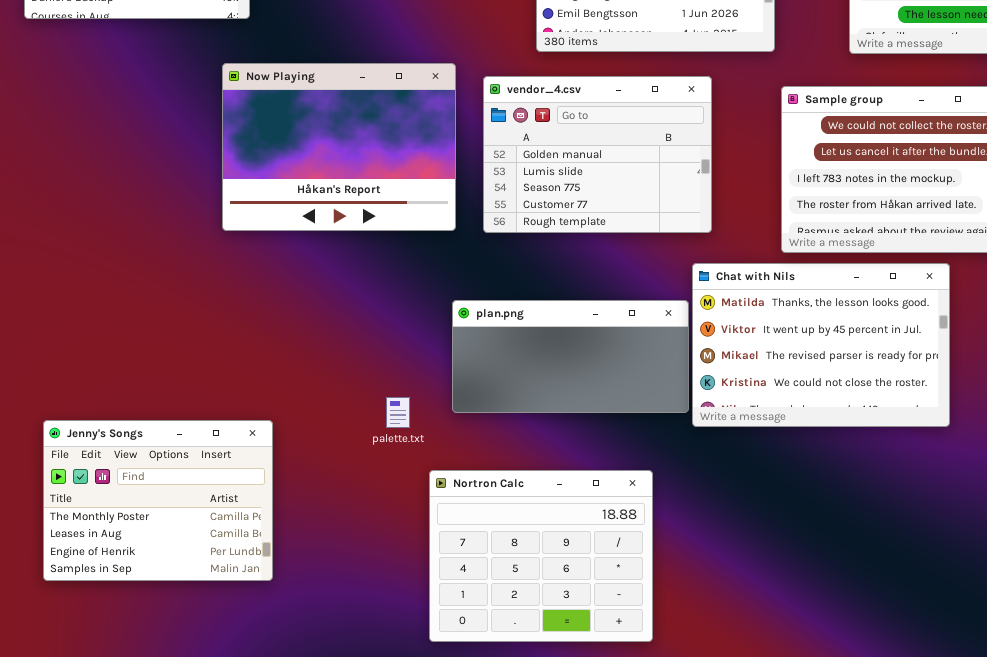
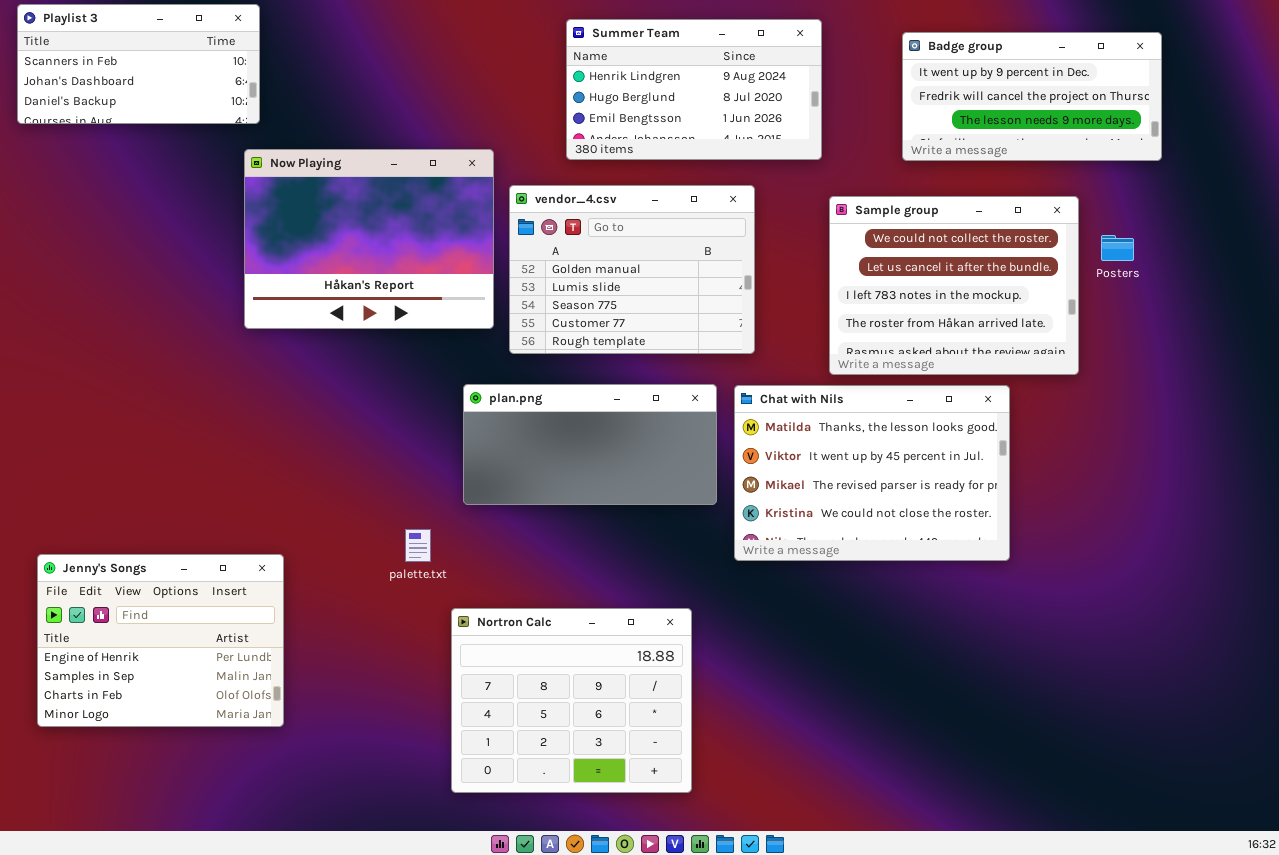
Now Playing: [222,63,456,231] -> [244,149,494,329], moved
plan.png: [452,300,689,413] -> [463,384,717,505], moved
Jenny's Songs: [43,420,273,581] -> [37,554,284,727], scrolled down 2 rows

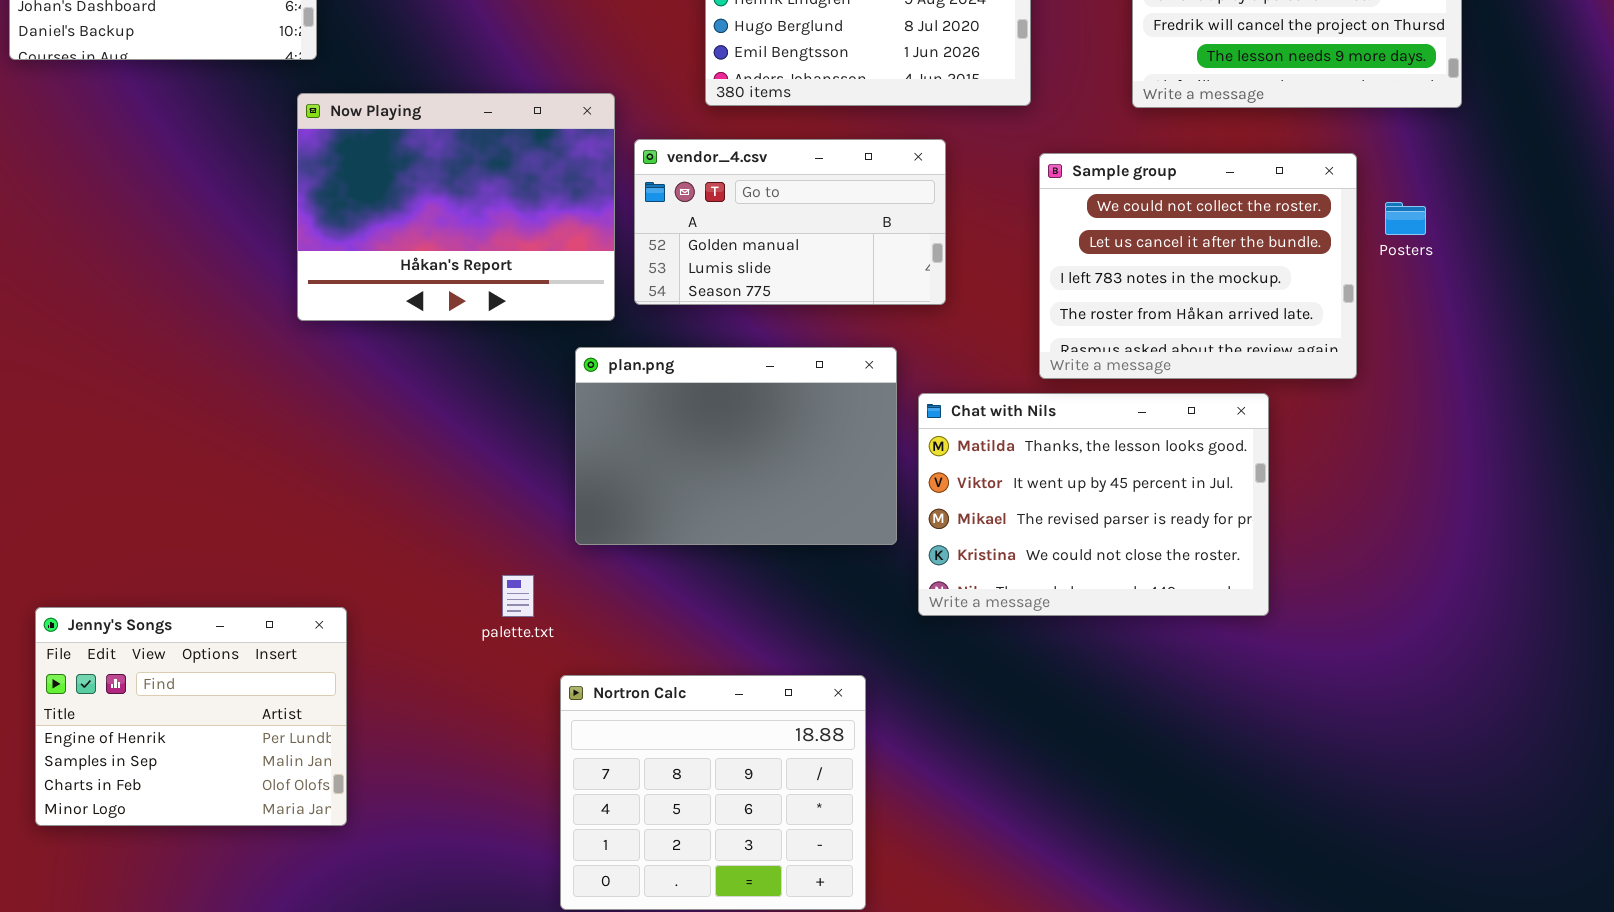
vendor_4.csv: [509,185,755,354] -> [634,139,946,305], resized
plan.png: [463,384,717,505] -> [575,347,897,545], resized

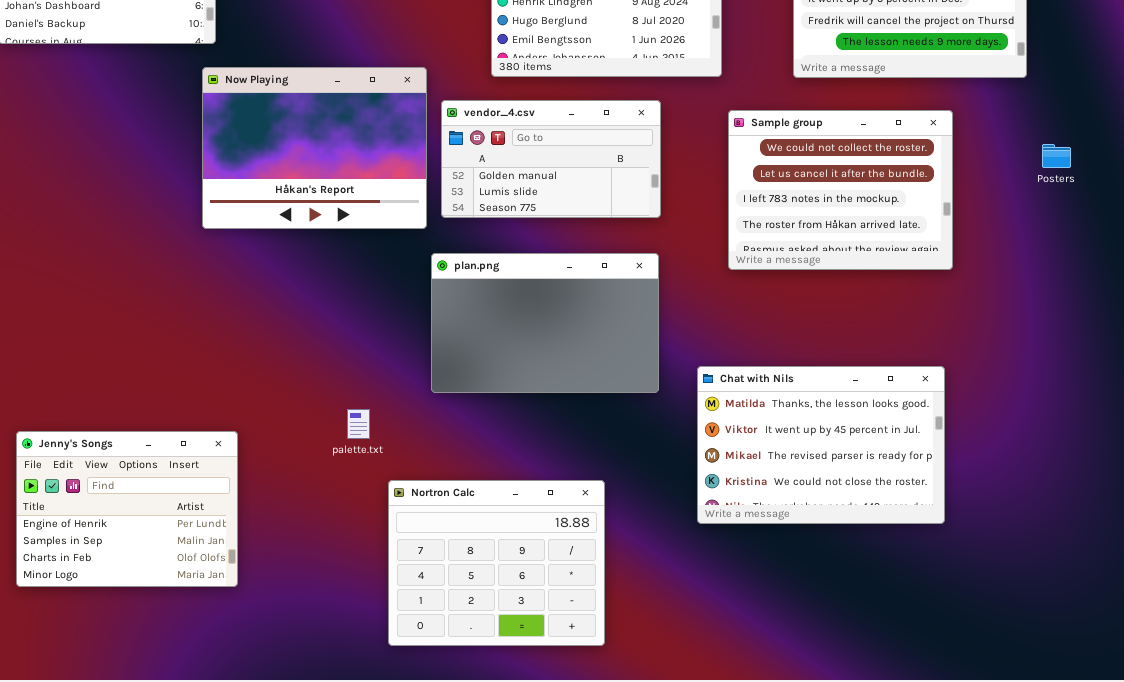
Posters: [1385,202,1426,235] -> [1042,144,1071,168], moved
plan.png: [575,347,897,545] -> [431,253,659,393], moved
Chat with Nils: [918,393,1269,616] -> [697,366,945,524], moved

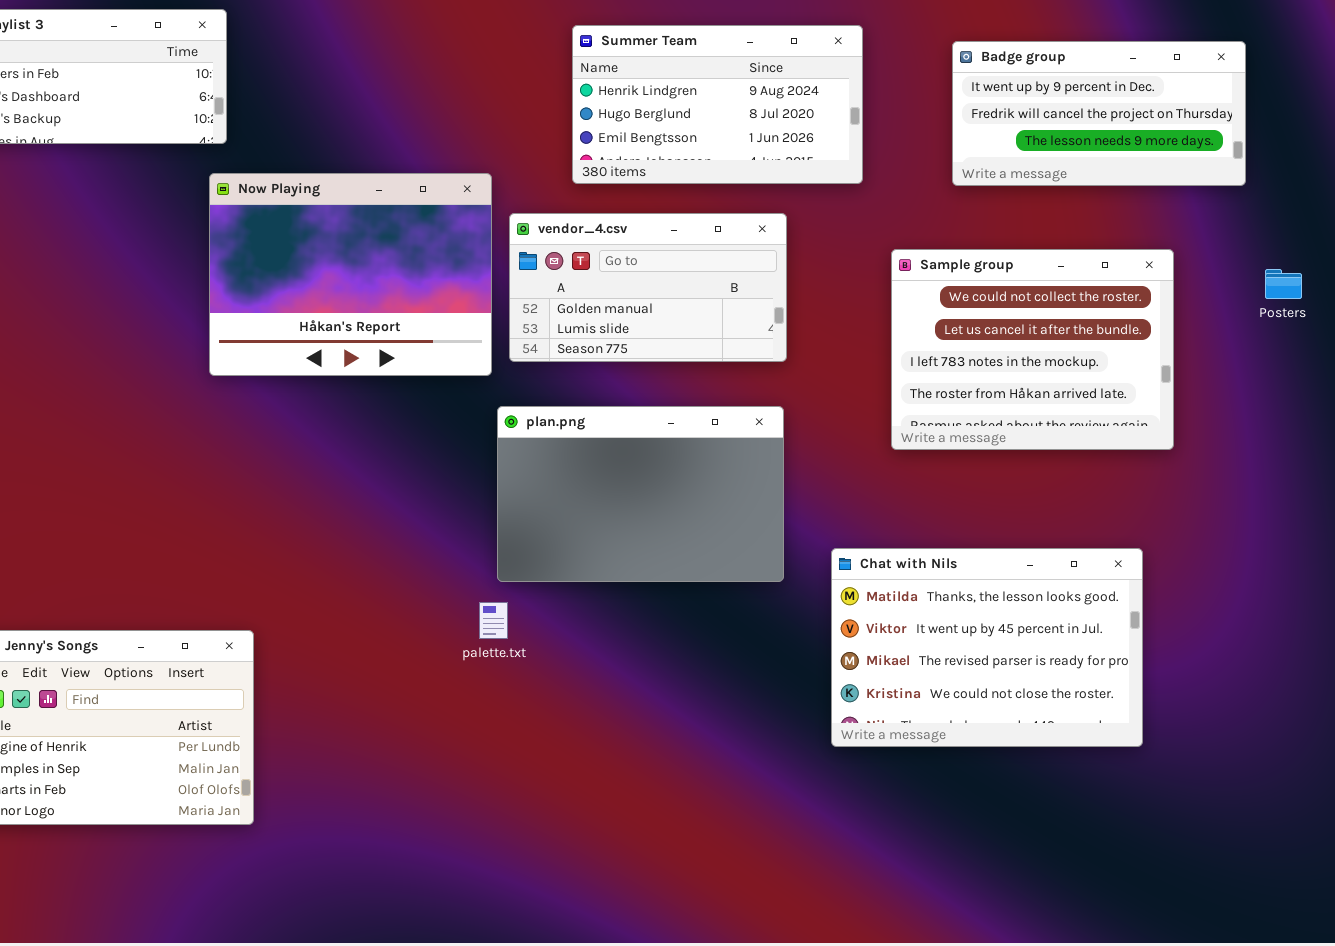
Sample group: [728,110,953,270] -> [891,249,1174,450], moved
palette.txt: [347,409,370,439] -> [479,602,508,639], moved
Nortron Calc: [388,480,605,646] -> none, closed

